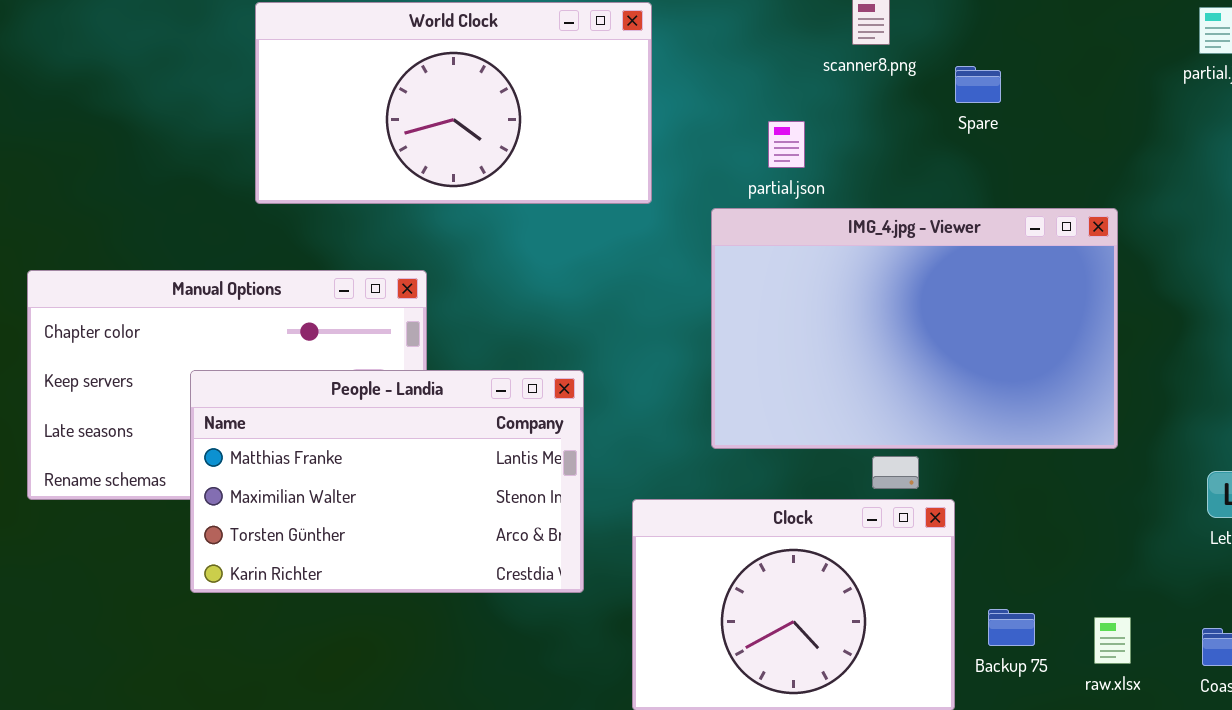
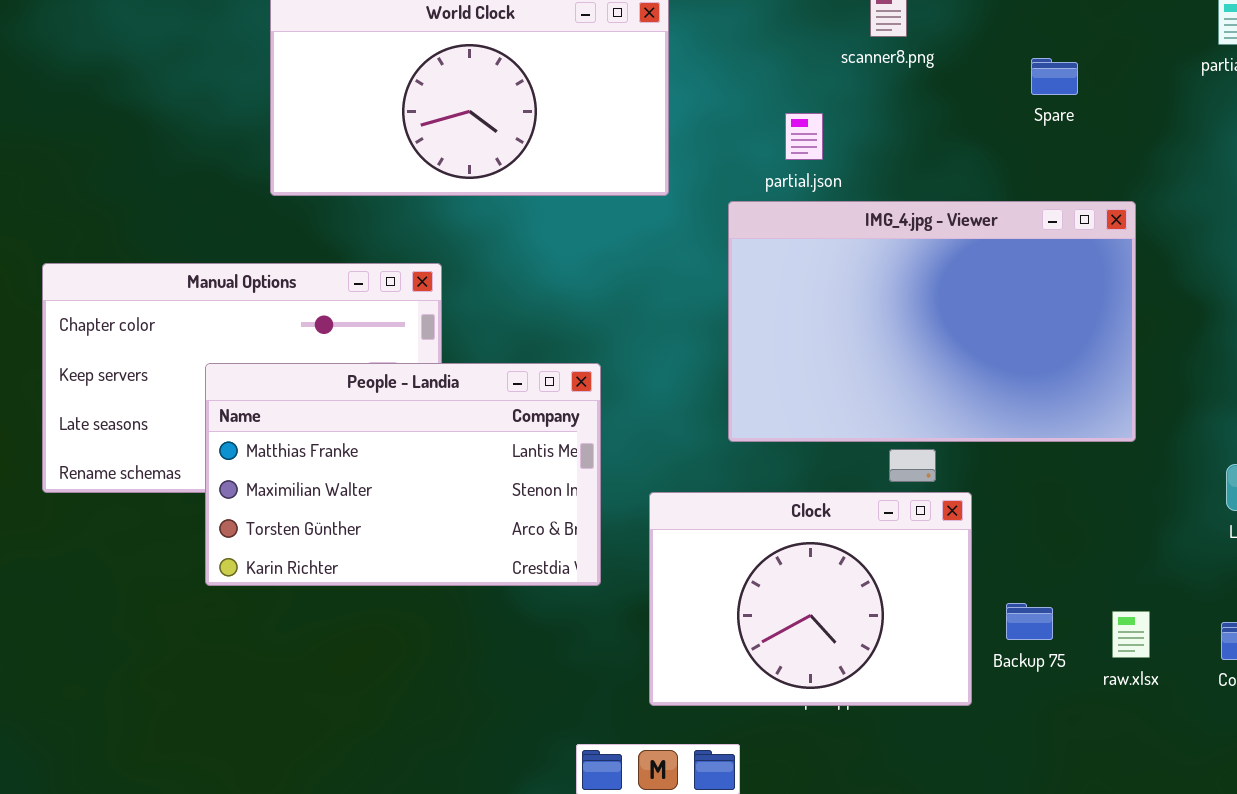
Spare: [955,66,1001,103] -> [1031,58,1078,95], moved

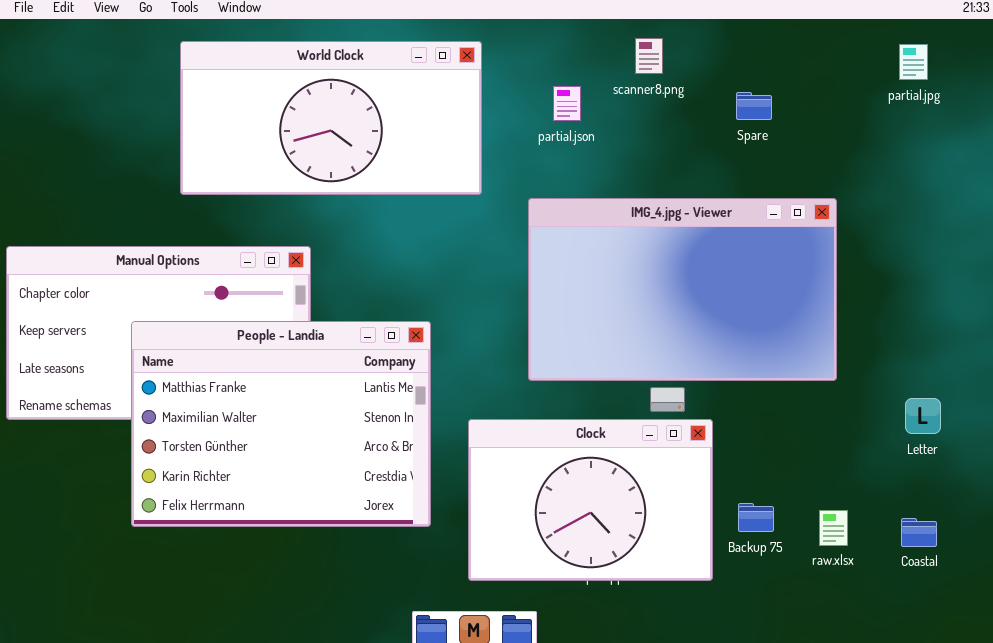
Spare: [1031,58,1078,95] -> [736,92,772,120], moved
partial.json: [785,113,823,160] -> [553,86,581,121], moved
People - Landia: [205,363,601,586] -> [131,321,431,527], resized

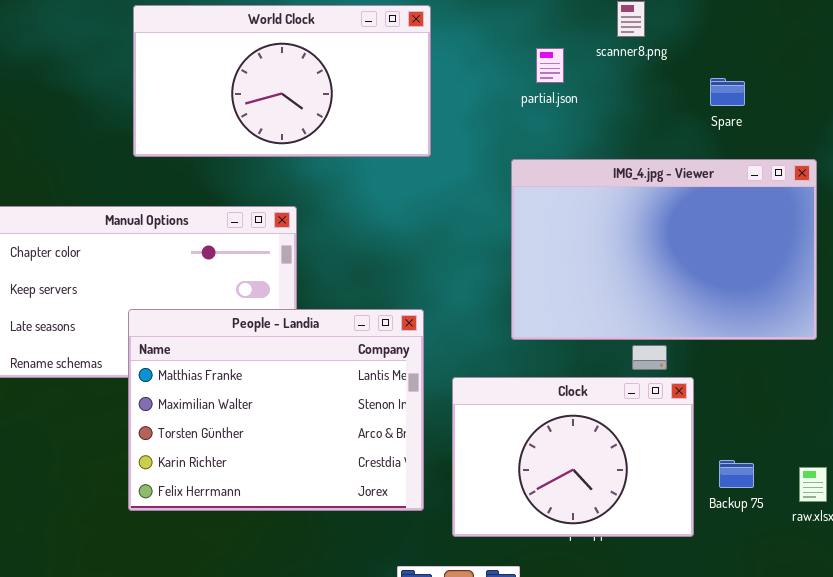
World Clock: [180,41,482,195] -> [133,5,431,157], moved
Spare: [736,92,772,120] -> [710,78,745,106], moved
People - Landia: [131,321,431,527] -> [128,309,424,511], moved

